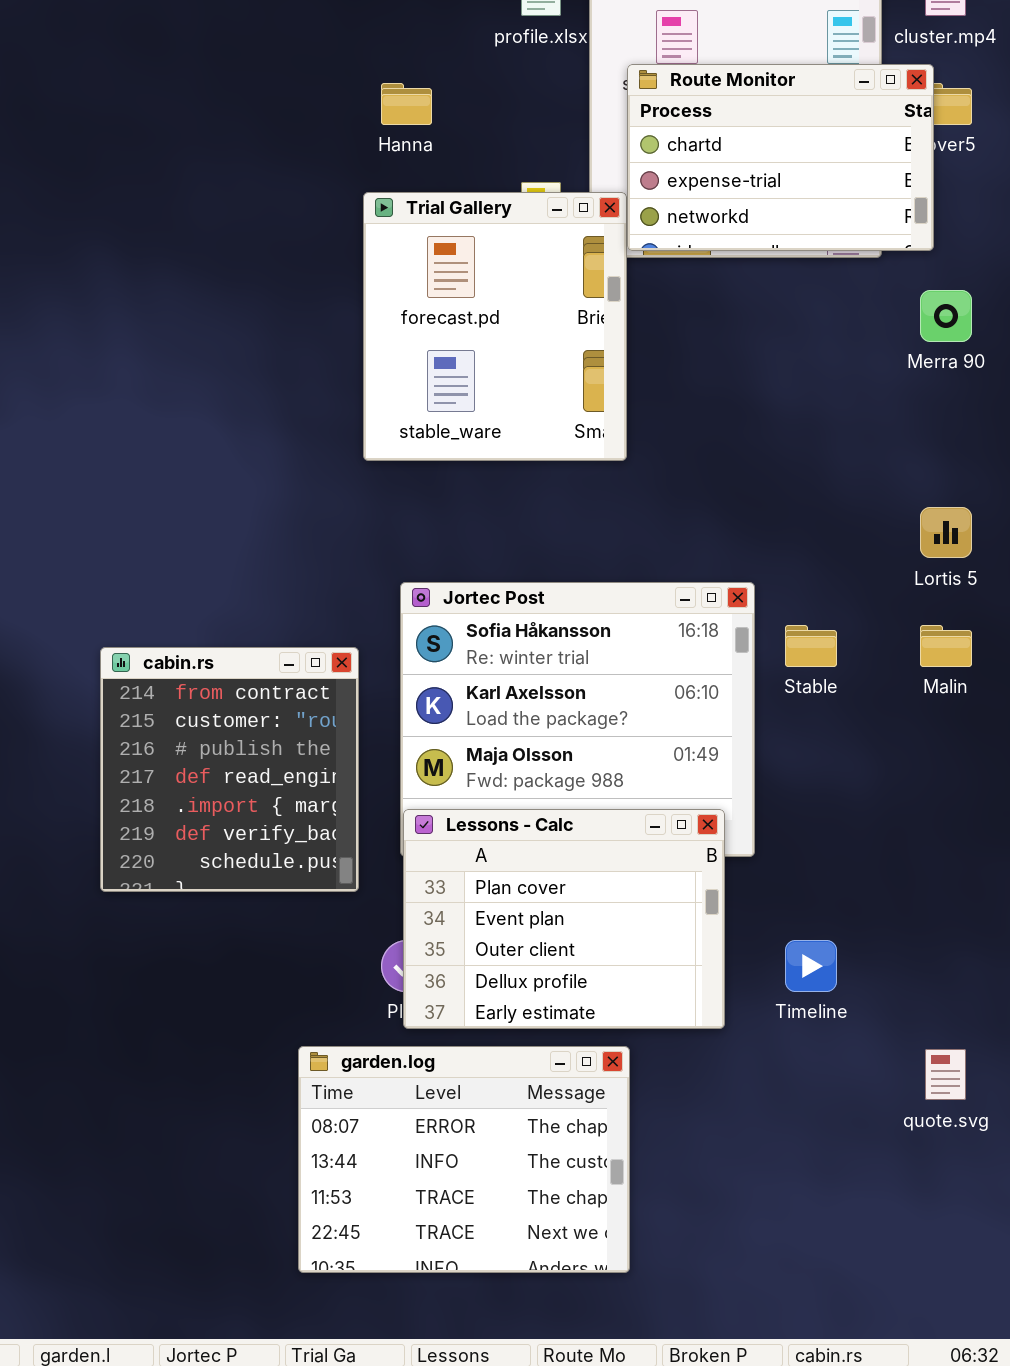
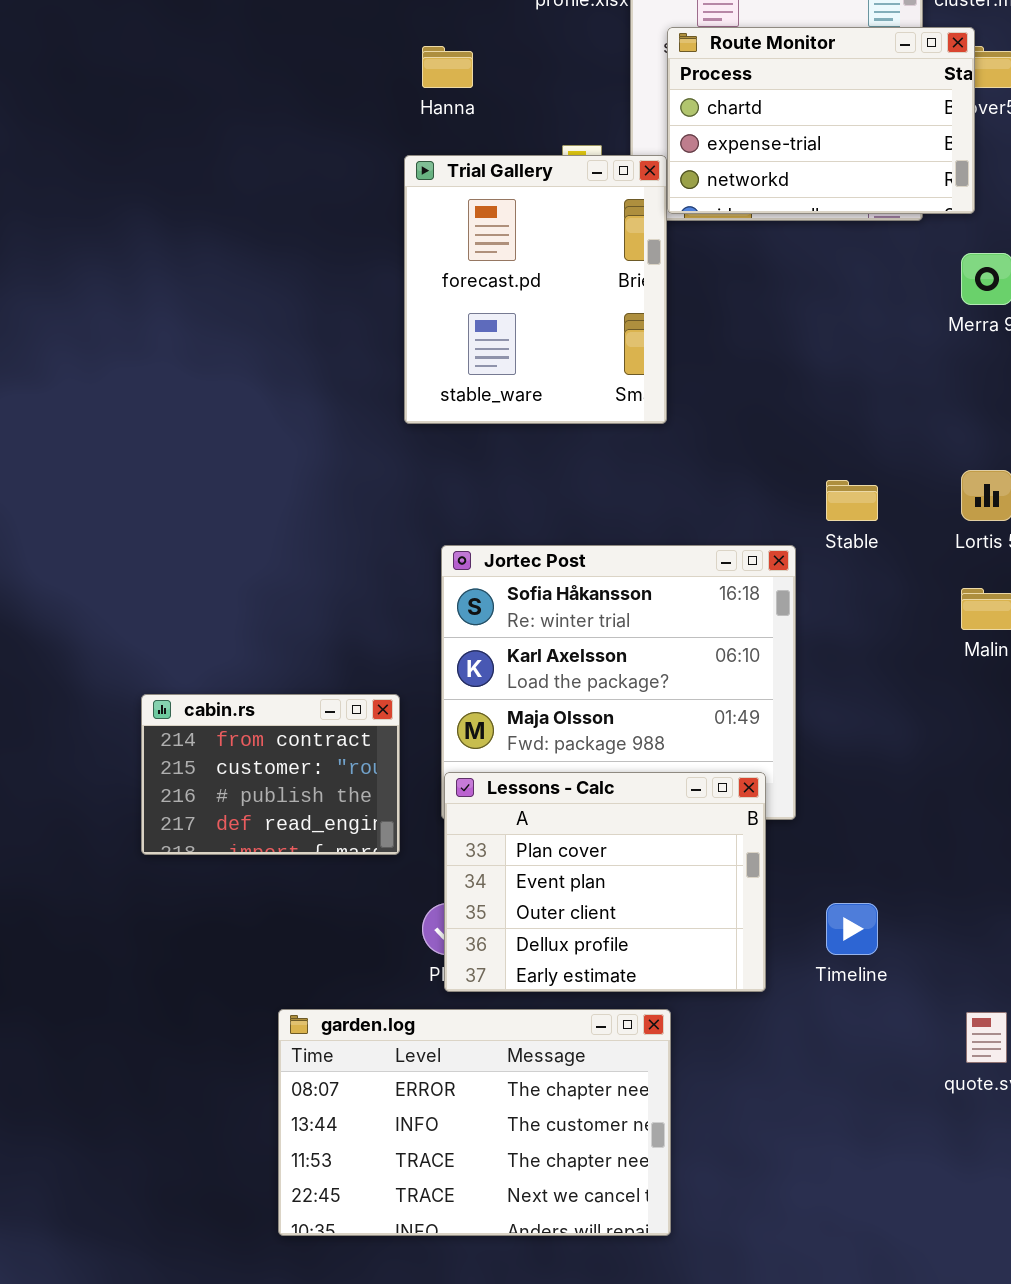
Stable: [785,625,837,667] -> [826,480,878,521], moved
cabin.rs: [100,647,359,892] -> [141,694,400,855], resized
garden.log: [298,1046,630,1273] -> [278,1009,671,1236], resized

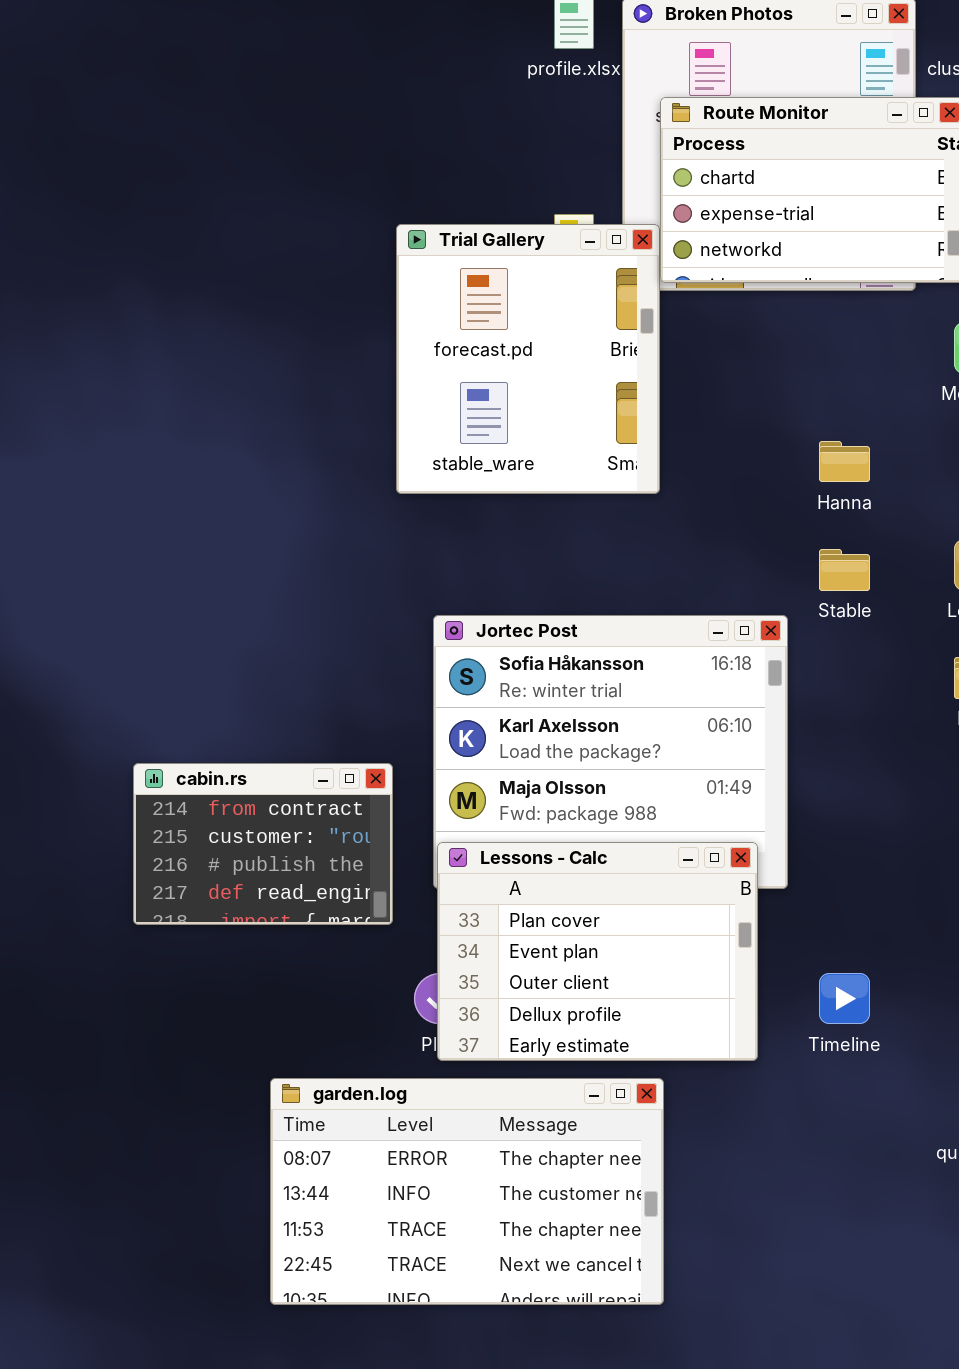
Hanna: [422,46,473,88] -> [819,441,870,482], moved

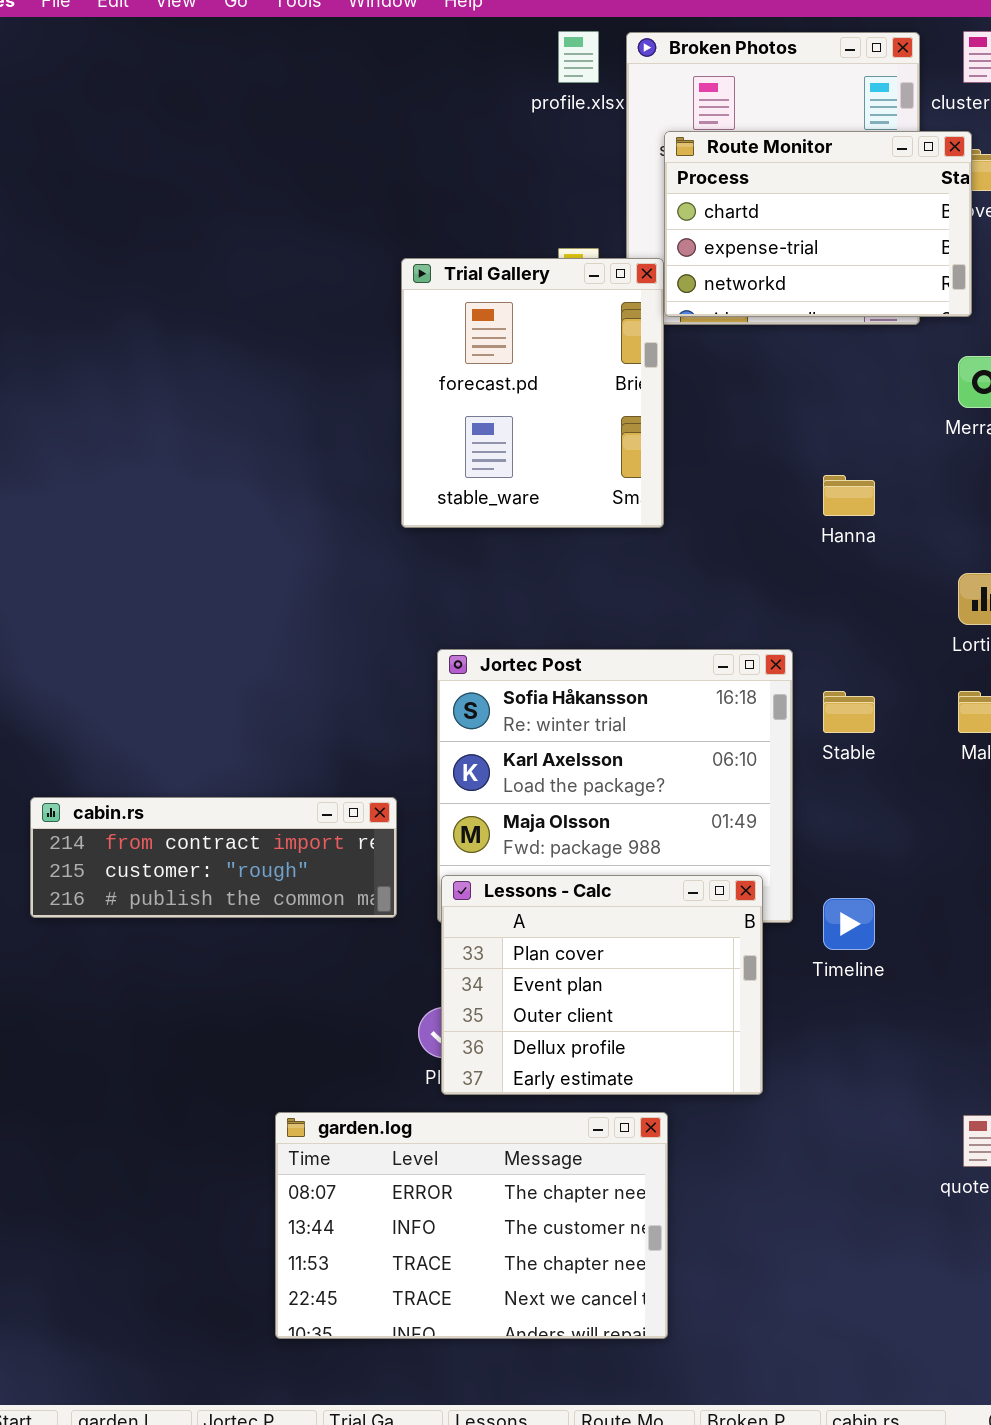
Stable: [819,549,870,591] -> [823,691,875,733], moved
cabin.rs: [133,763,393,925] -> [30,797,397,918], resized
Timeline: [819,973,870,1024] -> [823,898,875,950], moved

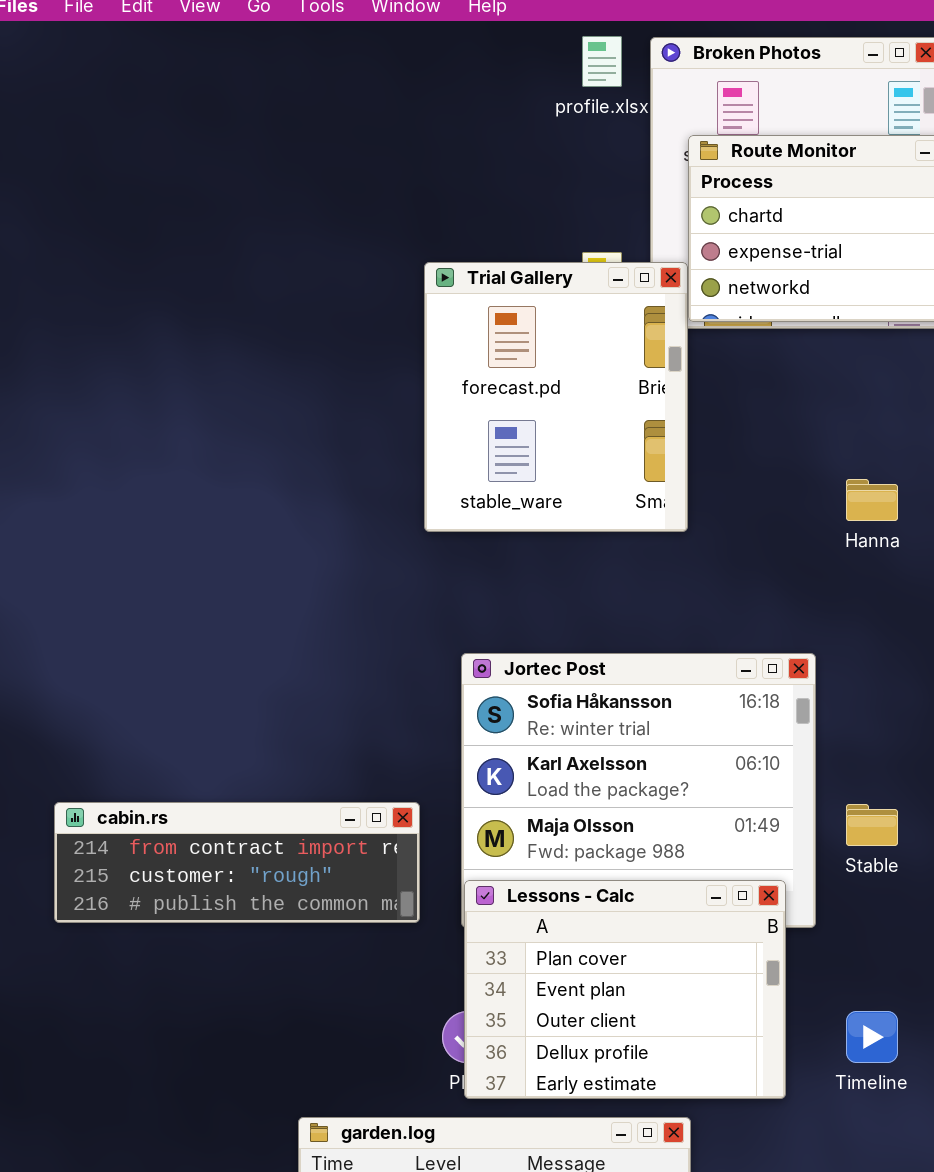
Stable: [823,691,875,733] -> [846,804,898,846], moved
Timeline: [823,898,875,950] -> [846,1011,898,1063], moved

